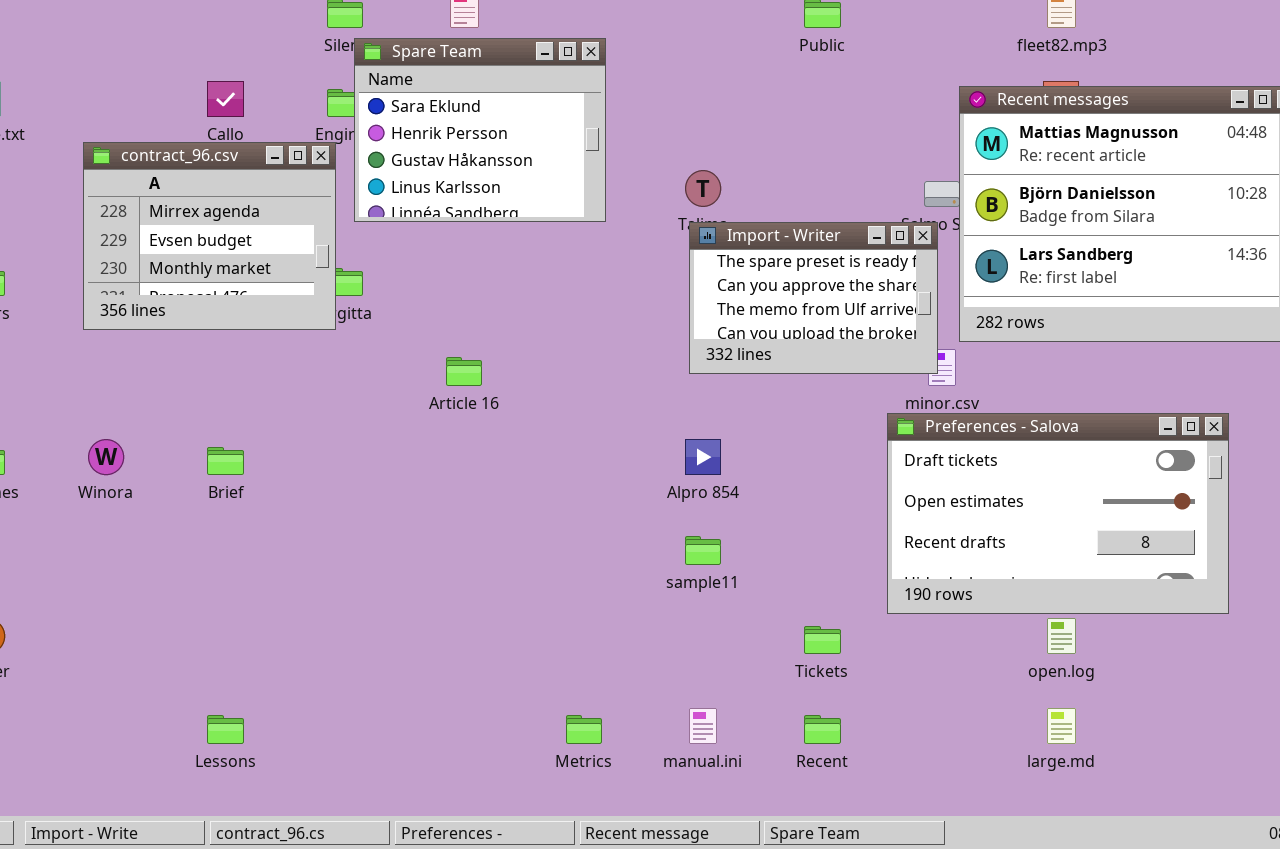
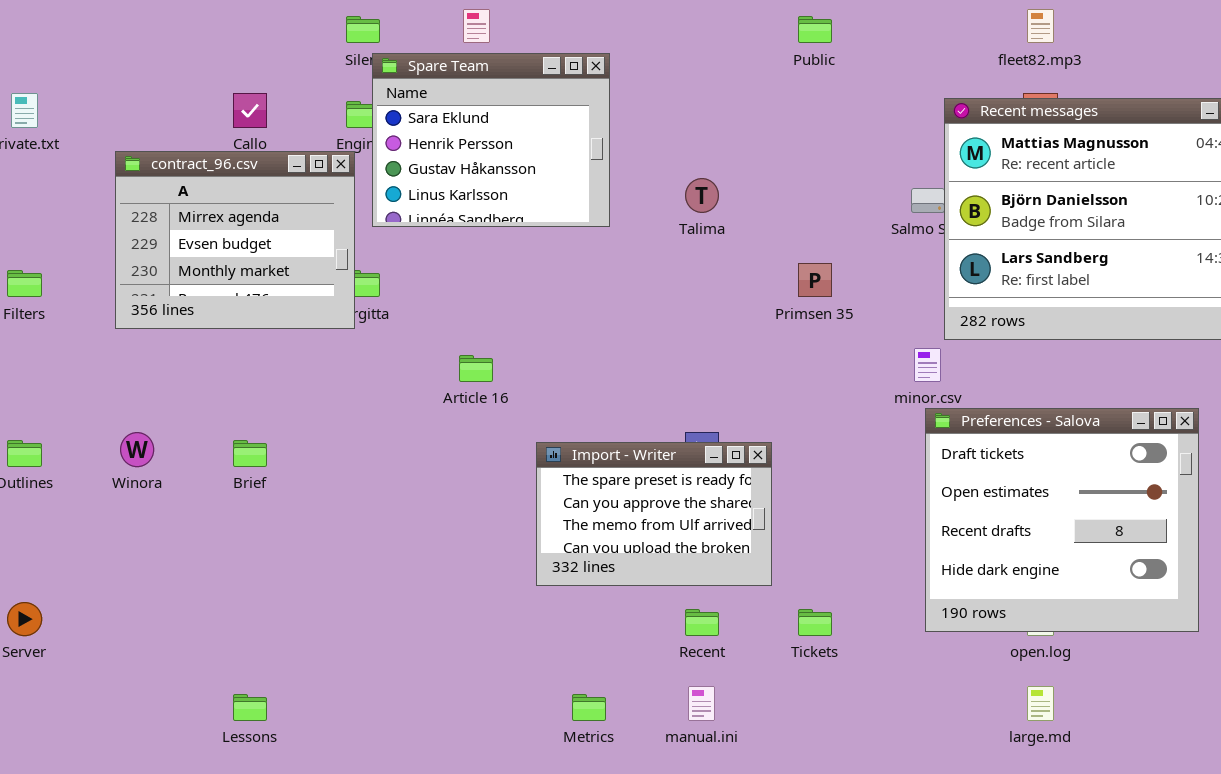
Import - Writer: [689,222,938,374] -> [536,442,772,586], moved
Preferences - Salova: [887,413,1229,614] -> [925,408,1199,632], resized
Recent: [804,715,841,744] -> [685,609,719,636], moved

